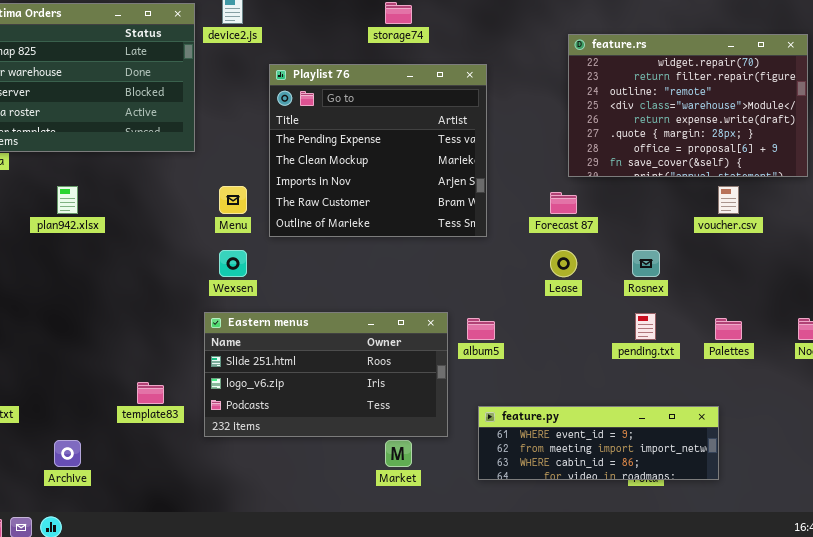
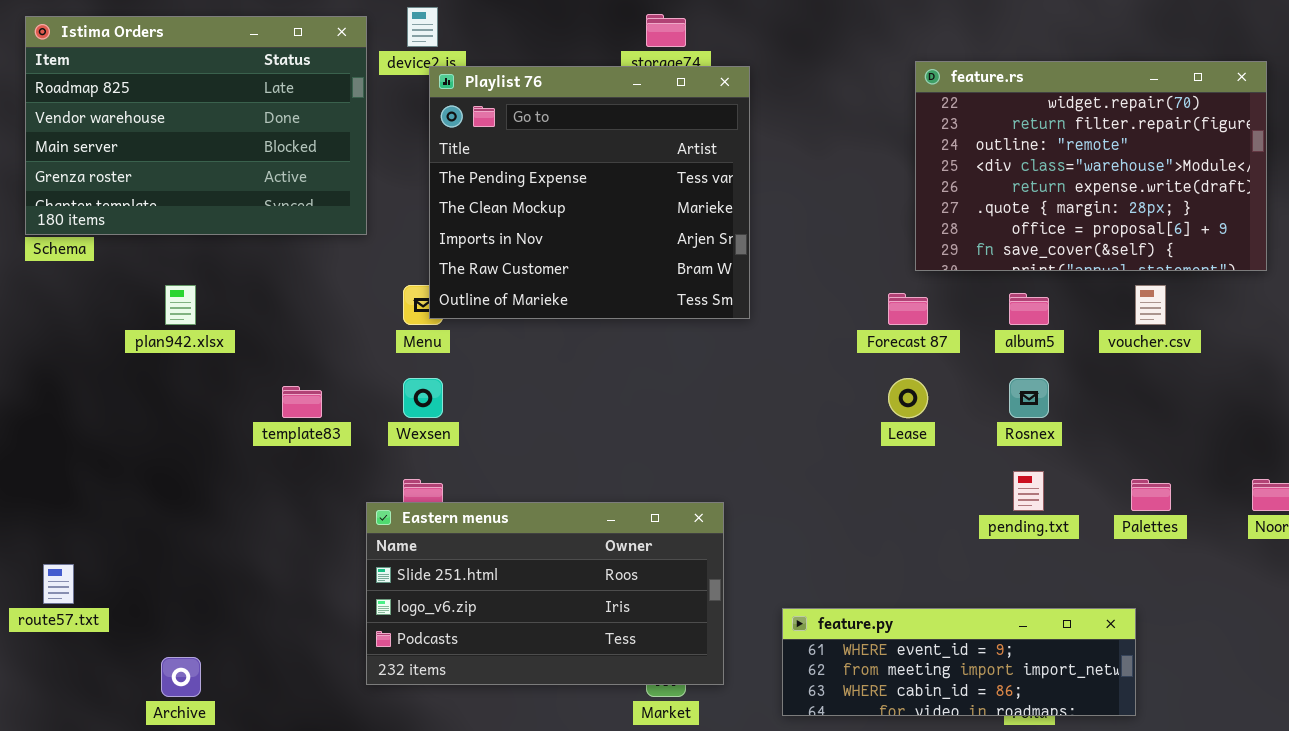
Playlist 76: [269,64,487,237] -> [429,66,750,319], moved
Eastern menus: [204,312,448,437] -> [366,502,724,685], moved
album5: [467,318,495,340] -> [1009,293,1049,325], moved
template83: [137,382,164,404] -> [282,386,322,418], moved

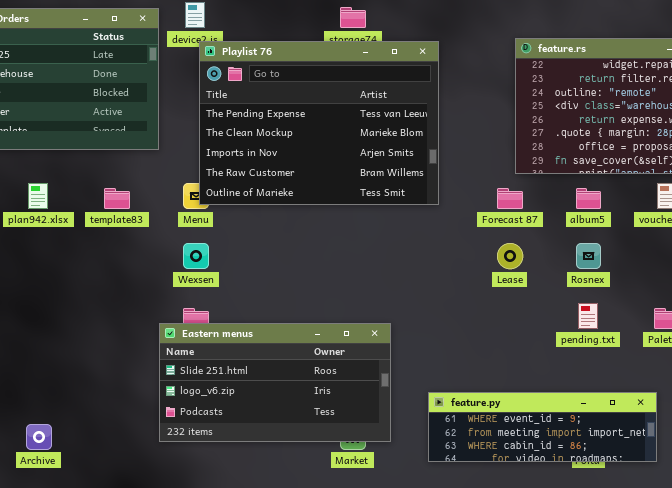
Playlist 76: [429,66,750,319] -> [199,41,439,205], resized
template83: [282,386,322,418] -> [104,188,130,209], moved

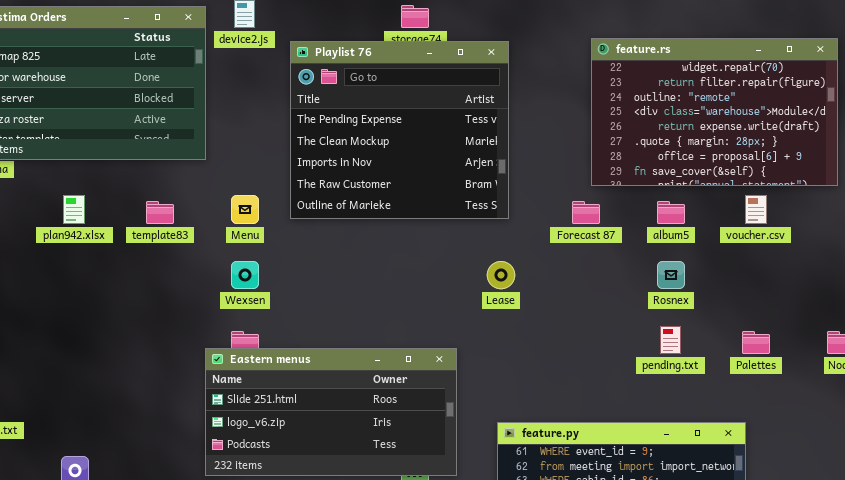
Playlist 76: [199,41,439,205] -> [290,41,509,219], resized
Lease: [497,243,523,269] -> [487,261,515,289], moved

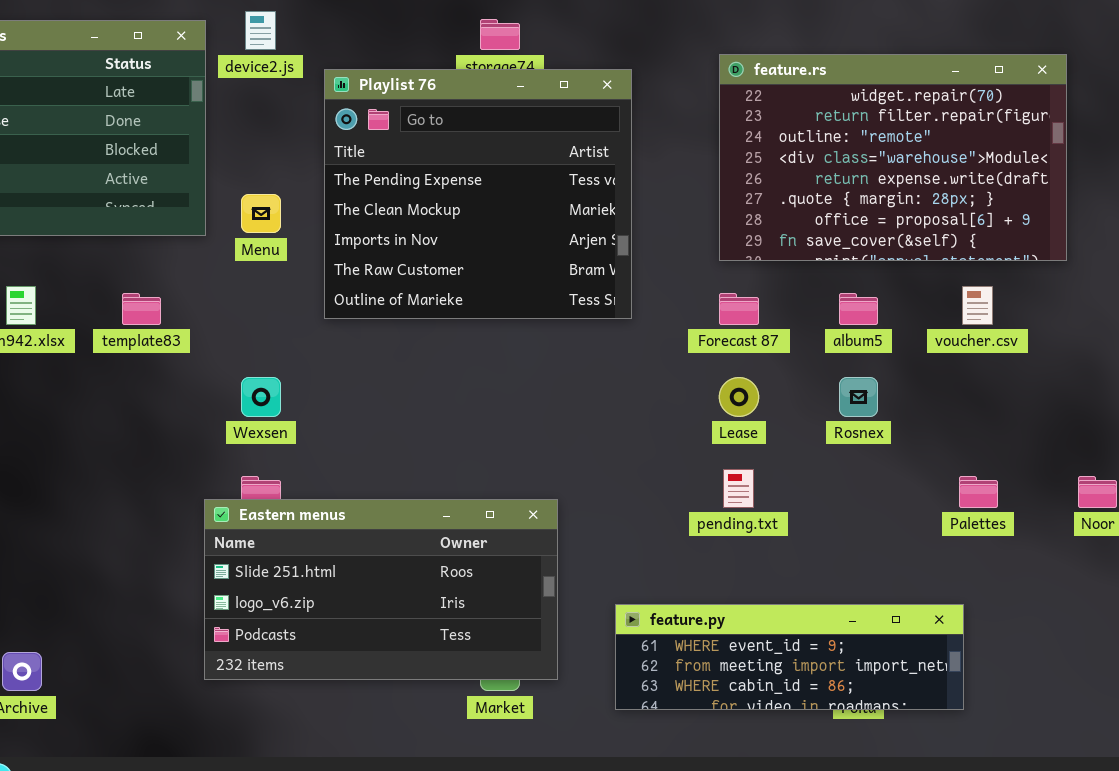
feature.rs: [591,38,838,186] -> [719,54,1067,261], moved
Menu: [231,195,259,224] -> [241,194,281,233], moved
Lease: [487,261,515,289] -> [719,377,759,417], moved
pending.txt: [660,326,681,354] -> [723,469,754,508], moved

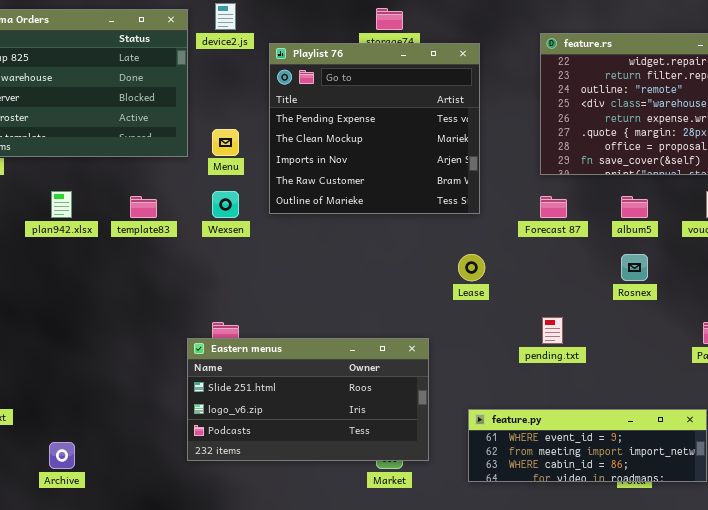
Wexsen: [241,377,281,417] -> [212,191,239,218], moved
Lease: [719,377,759,417] -> [458,254,485,281], moved

